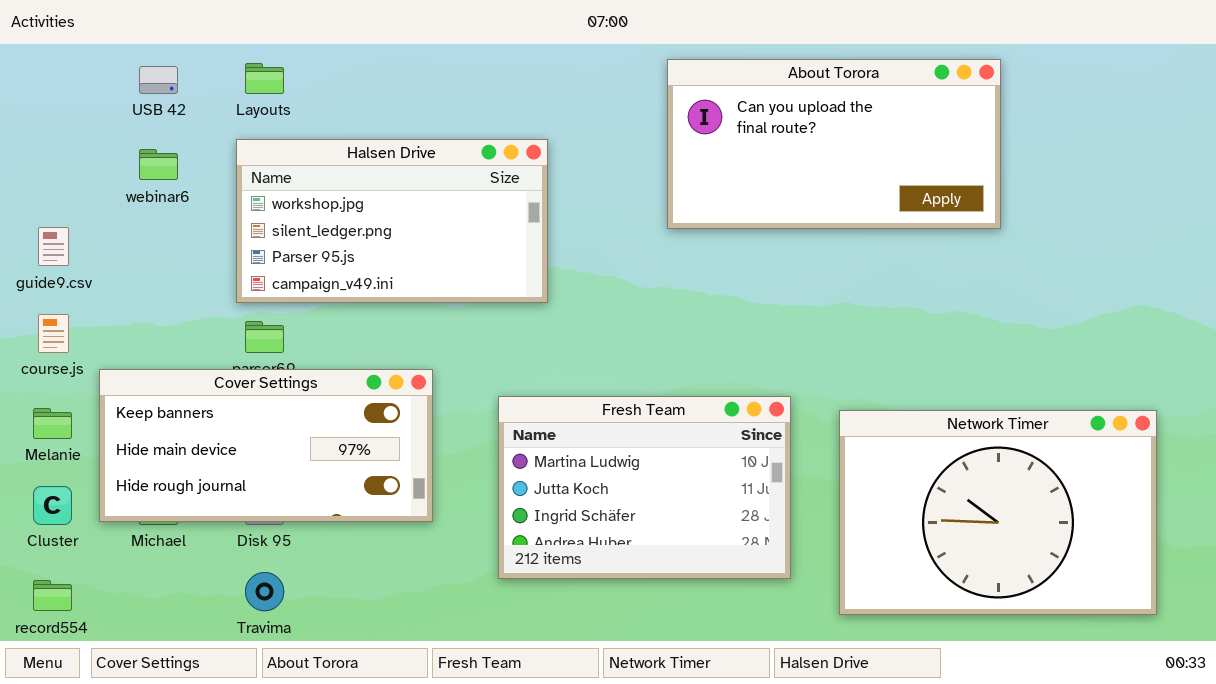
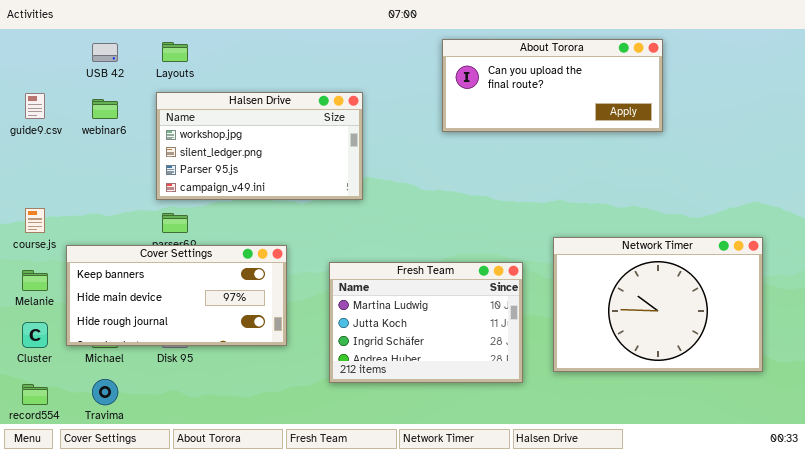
About Torora: [667,59,1001,229] -> [442,39,663,132], resized
guide9.csv: [38,227,69,266] -> [25,93,45,119], moved
Network Timer: [839,410,1157,615] -> [553,237,763,372], moved
Travima: [245,572,284,611] -> [92,379,118,405], moved

